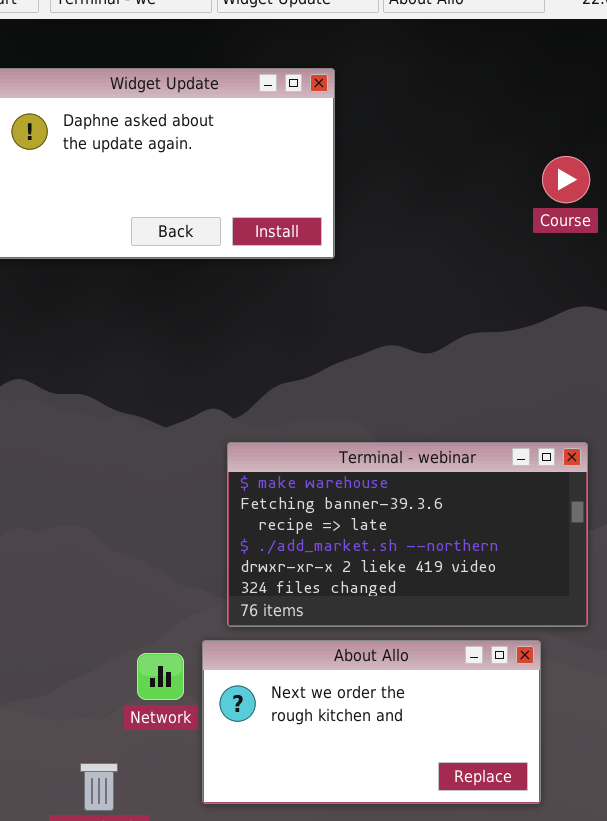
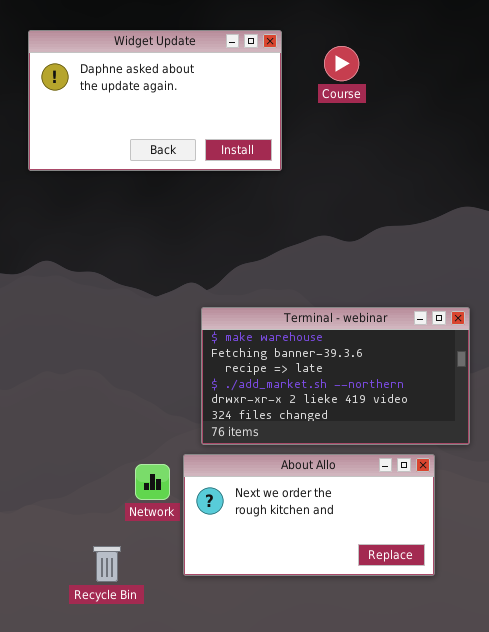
Course: [542,156,590,203] -> [324,46,359,81], moved

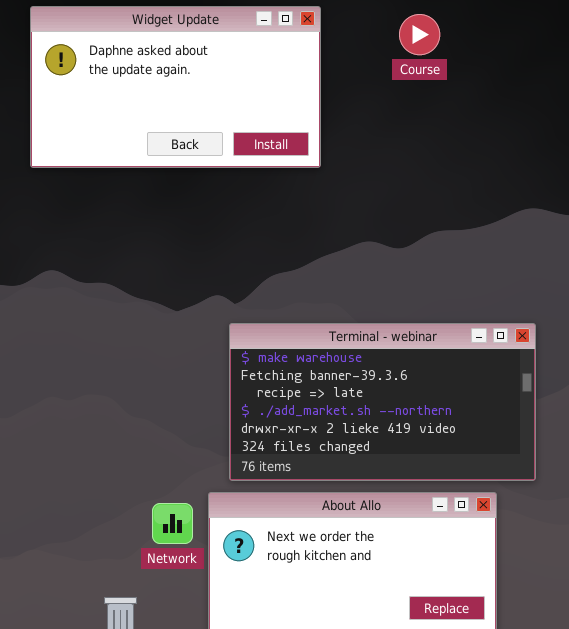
Course: [324,46,359,81] -> [399,14,440,55], moved

